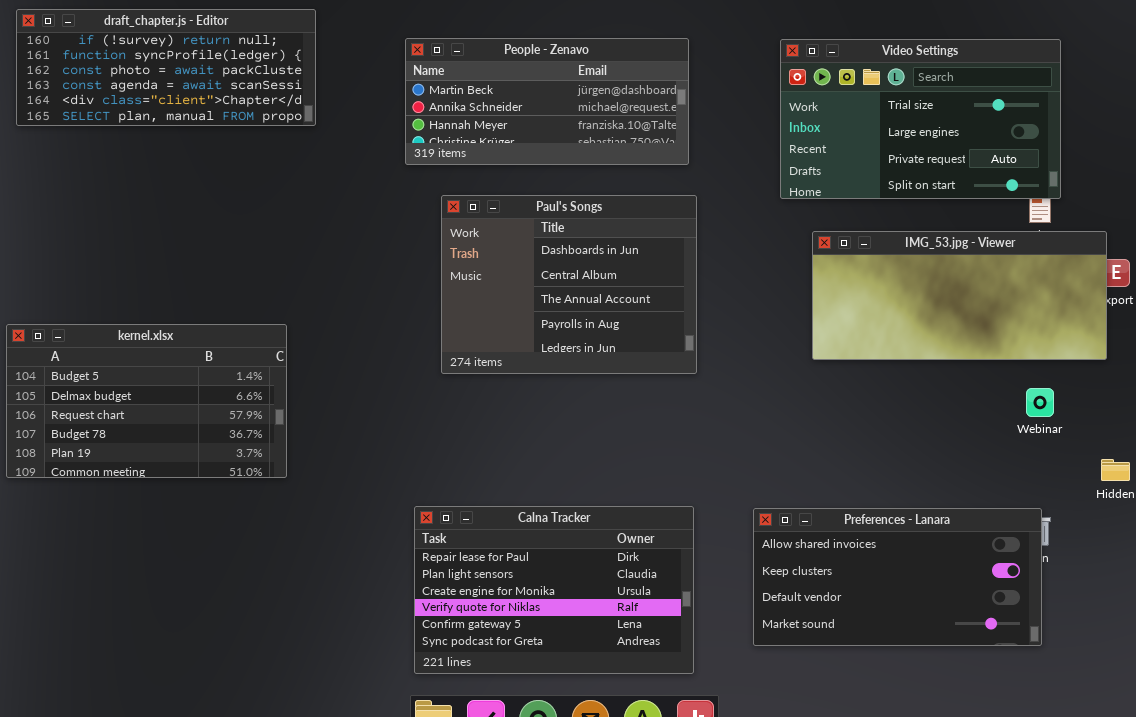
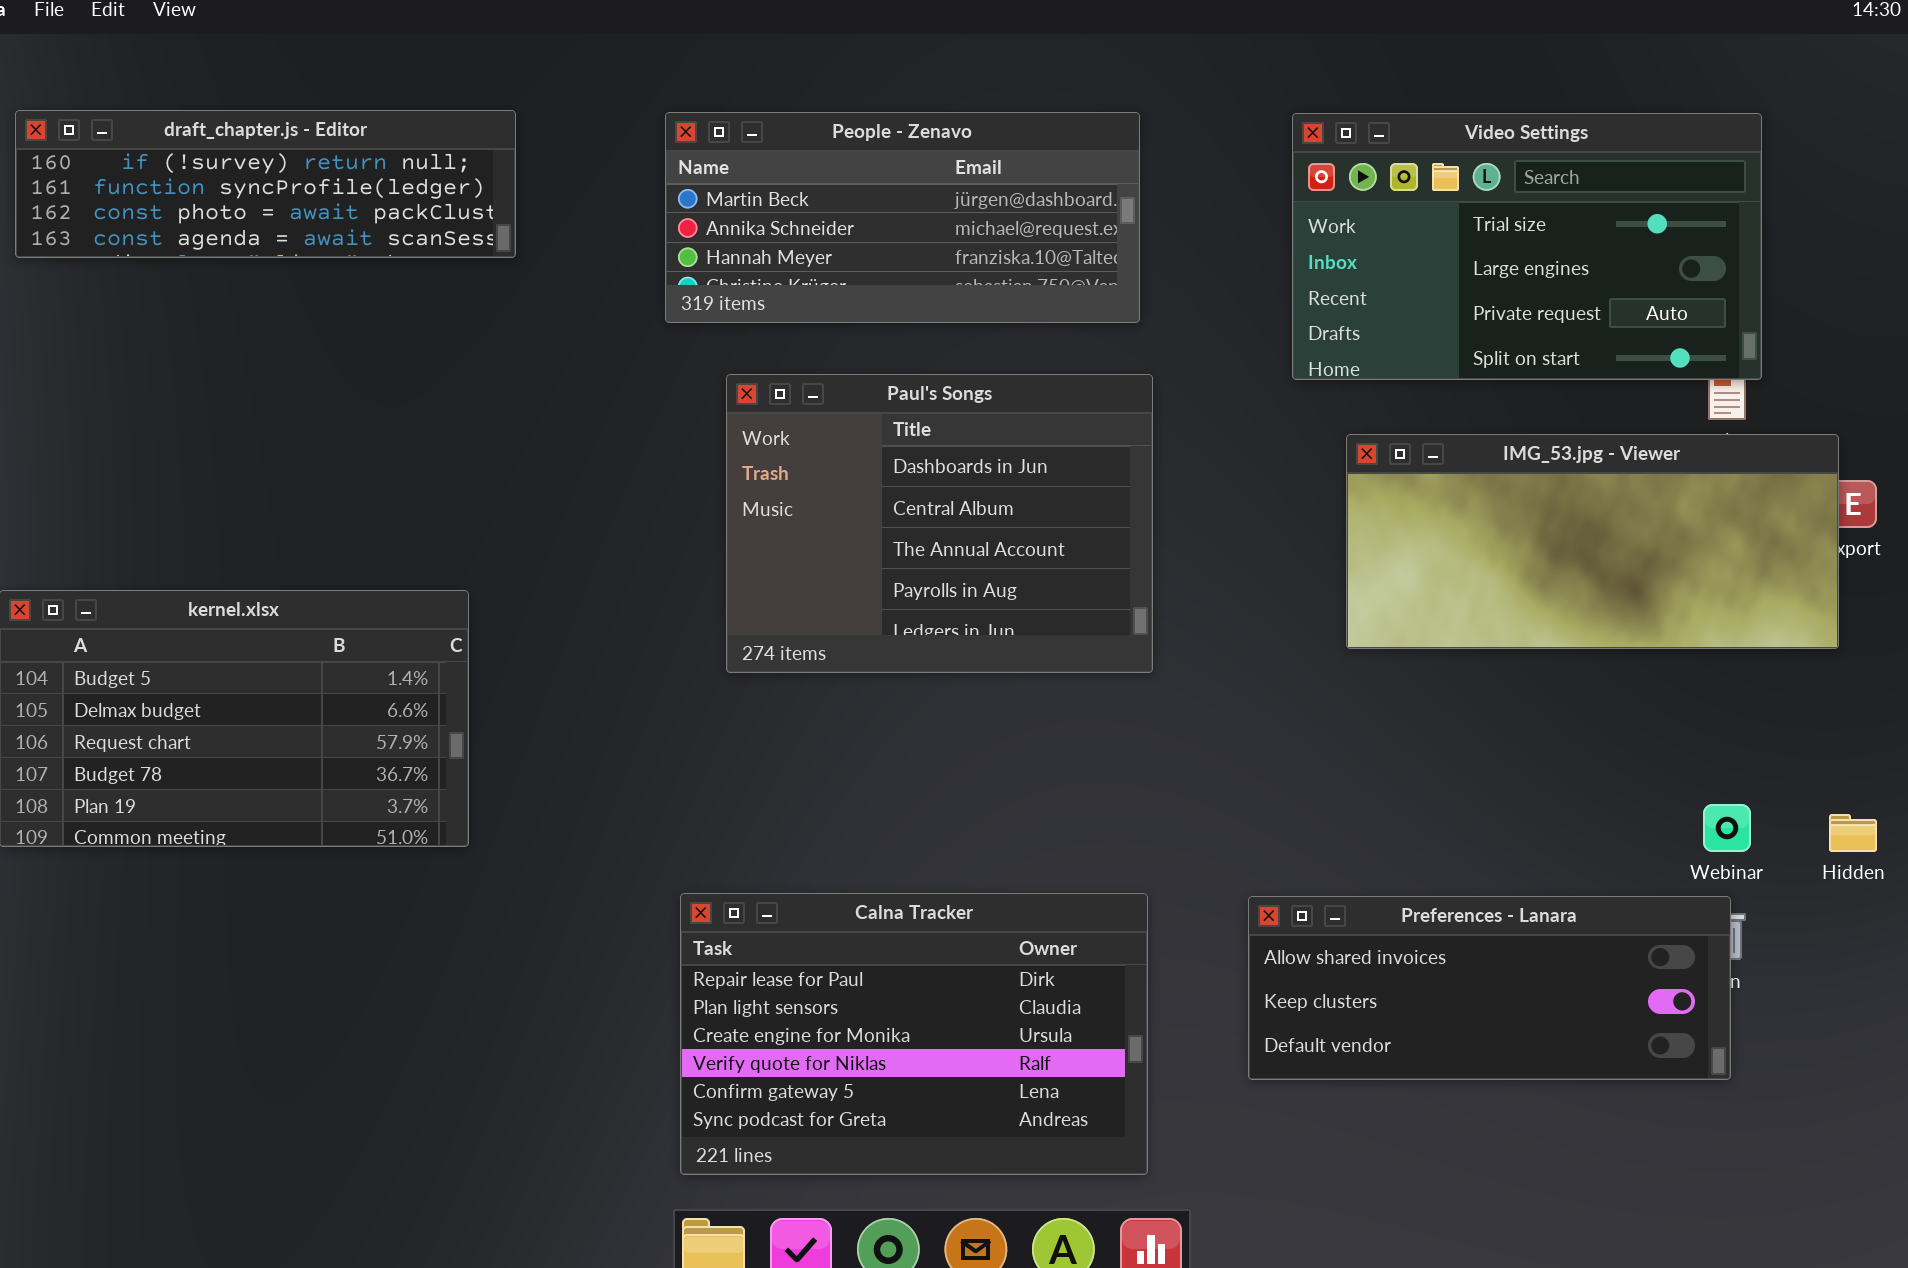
draft_chapter.js - Editor: [16,9,316,126] -> [15,110,516,258], resized
Webinar: [1026,388,1054,417] -> [1703,804,1751,852], moved
Preferences - Lanara: [753,508,1042,646] -> [1248,896,1731,1080], resized

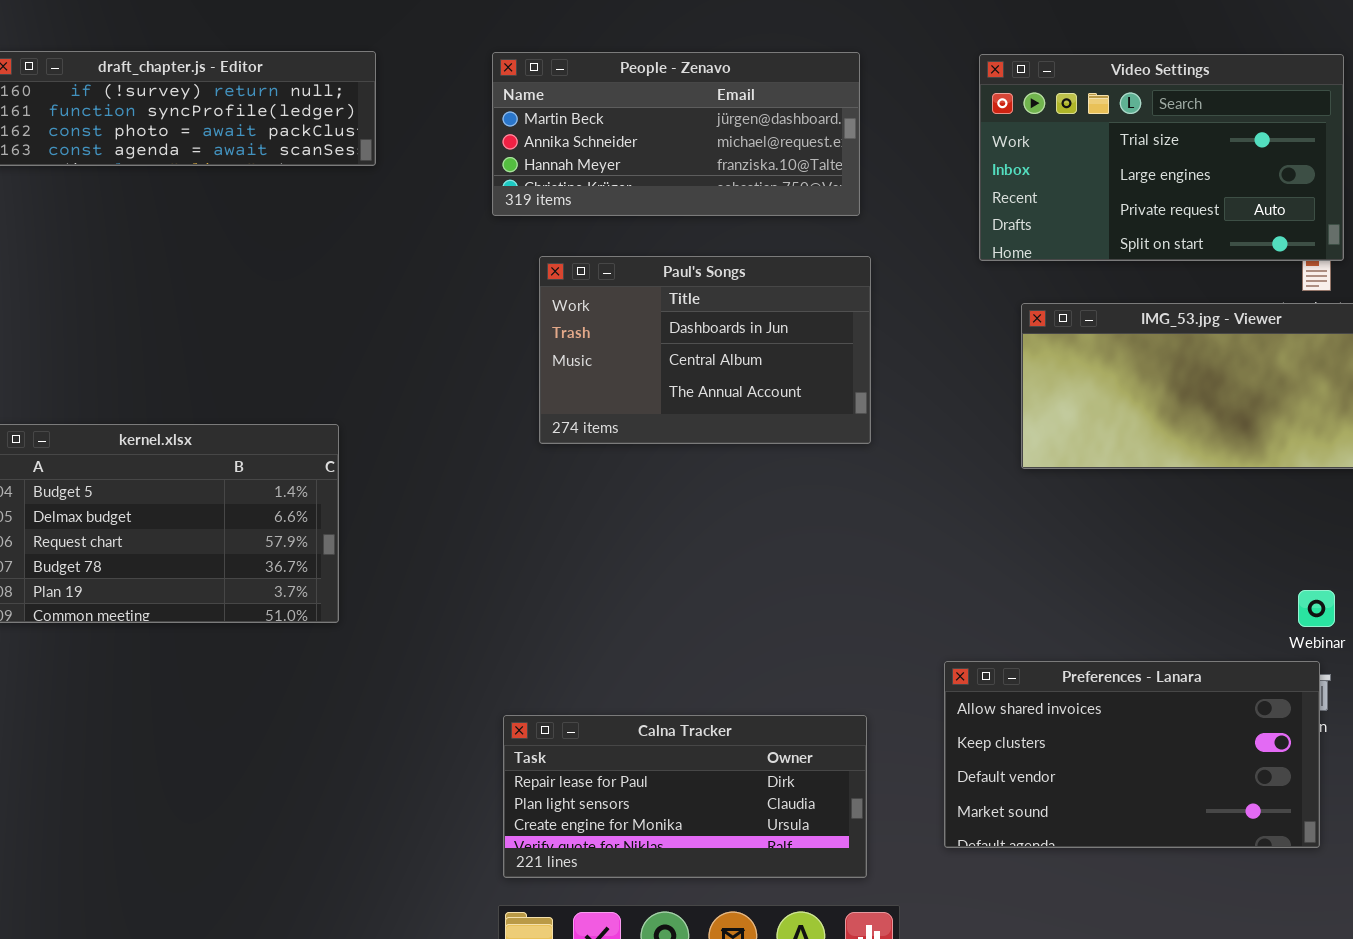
Paul's Songs: [726,374,1153,673] -> [539,256,871,444], resized
Calna Tracker: [680,893,1148,1175] -> [503,715,867,878], resized
Preferences - Lanara: [1248,896,1731,1080] -> [944,661,1320,848], resized

